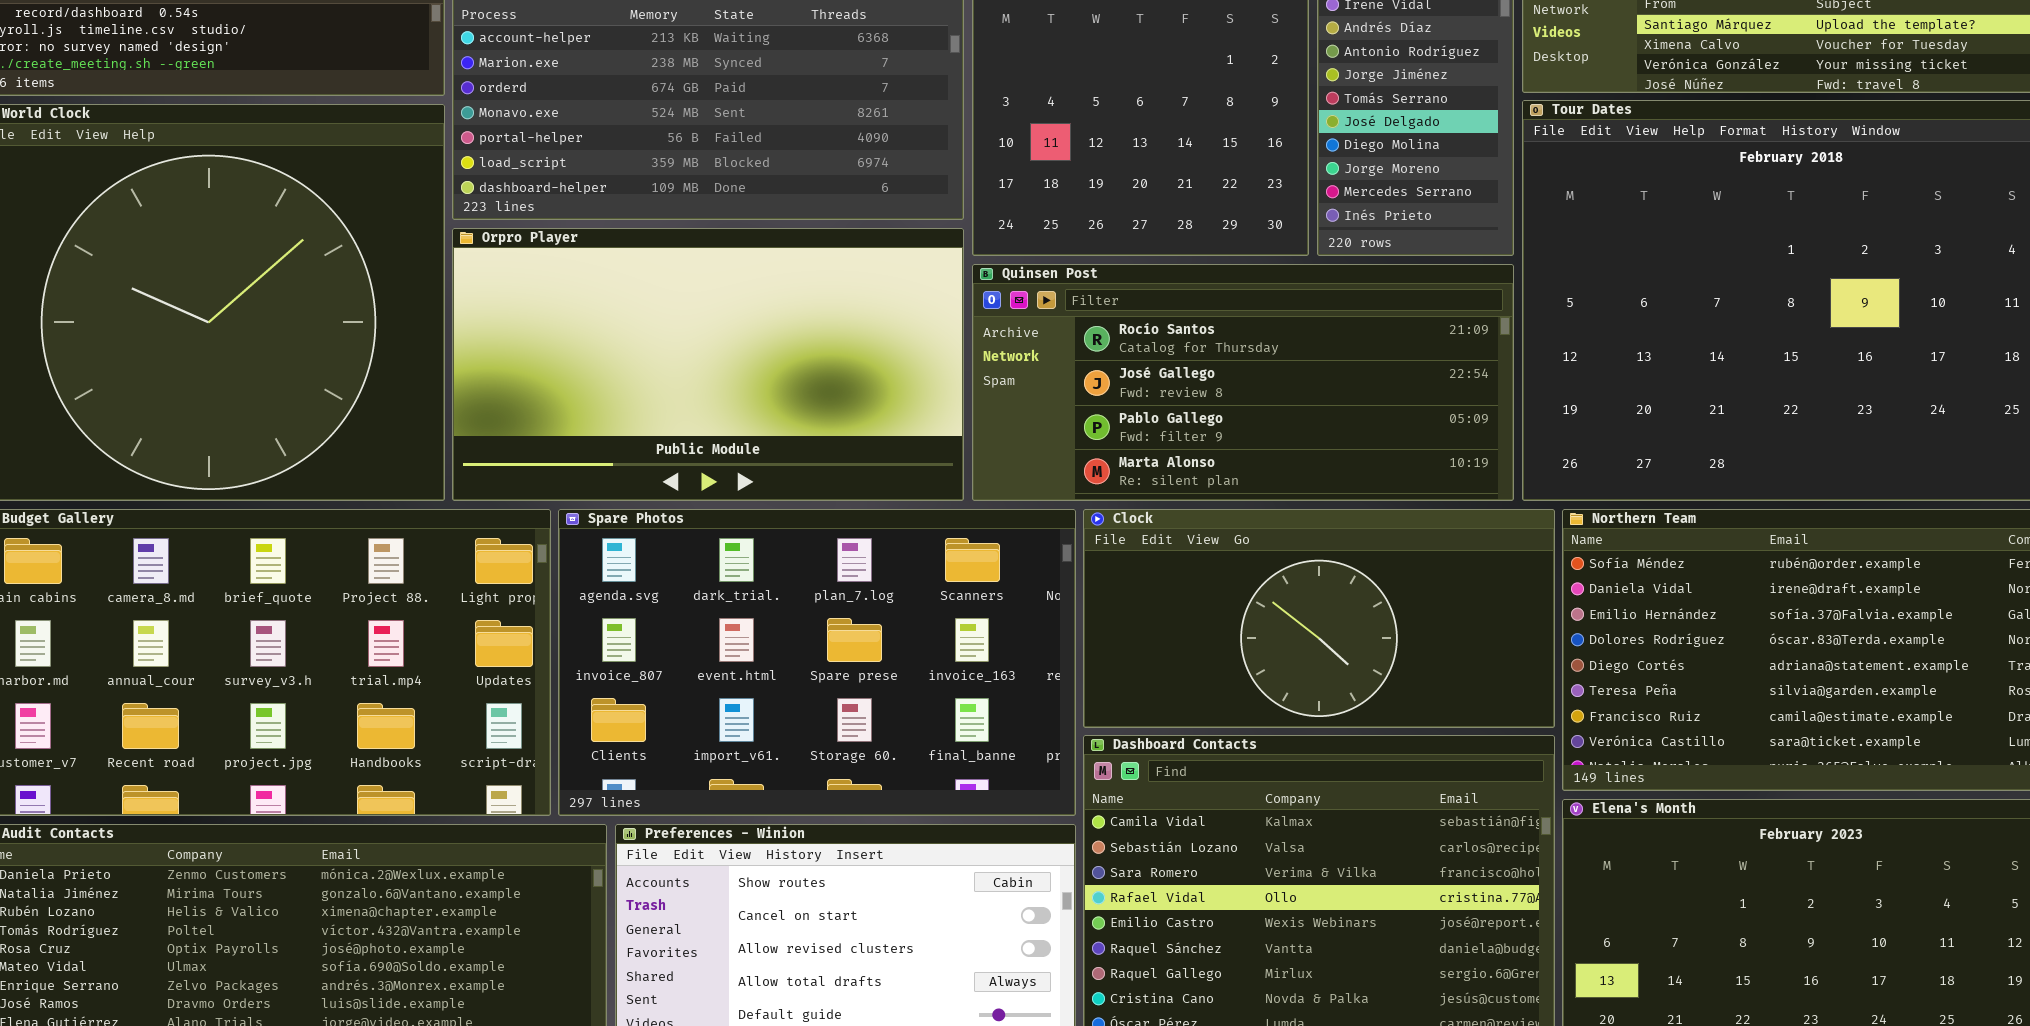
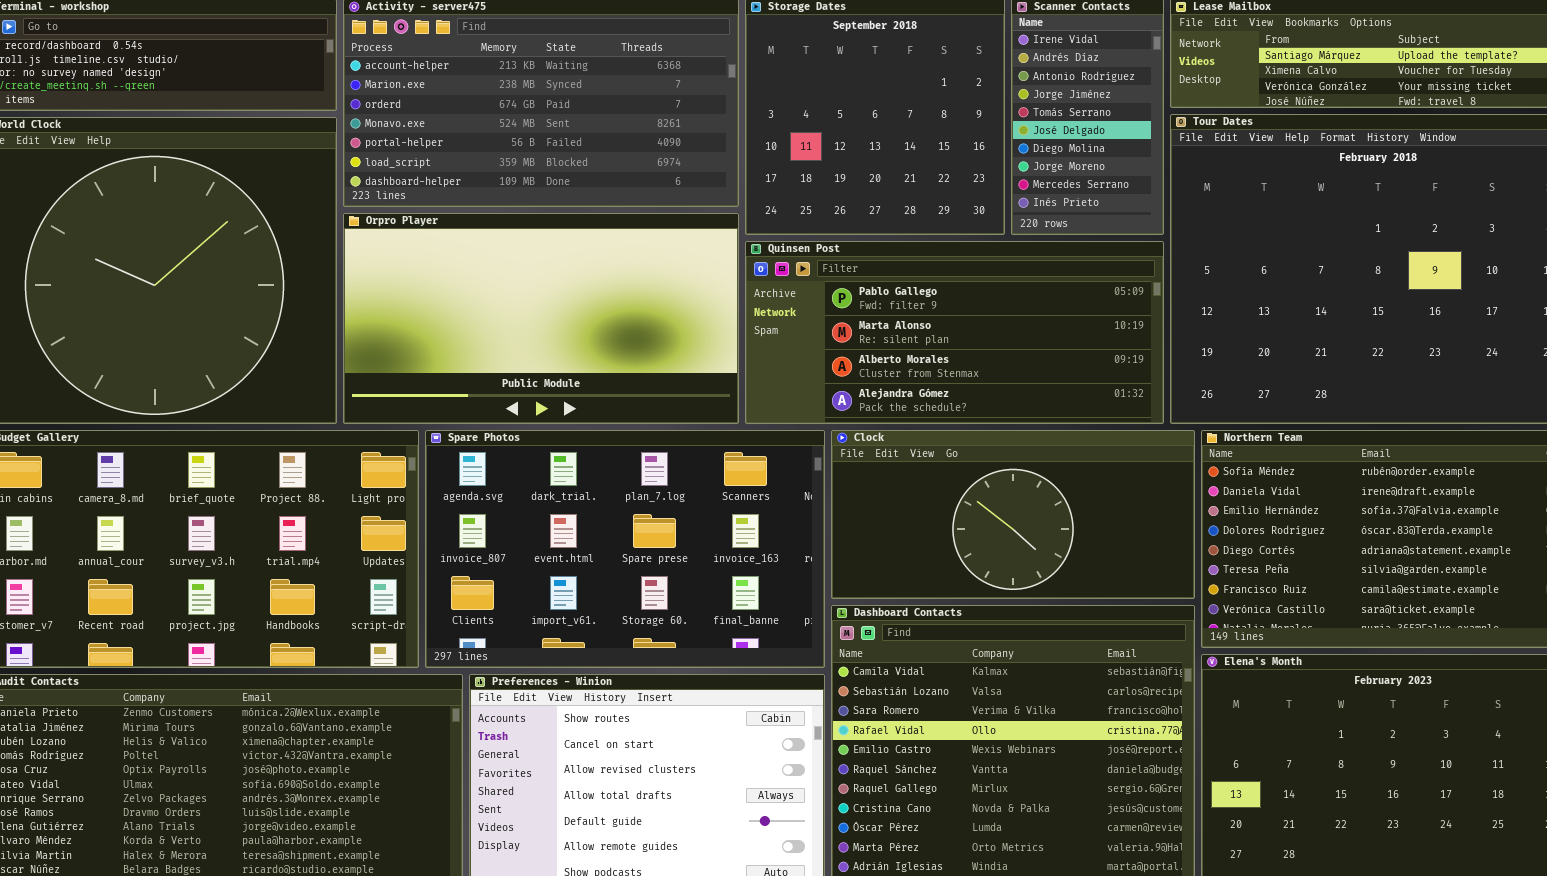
Quinsen Post: [972,264,1514,501] -> [745,241,1164,424], scrolled down 2 rows

